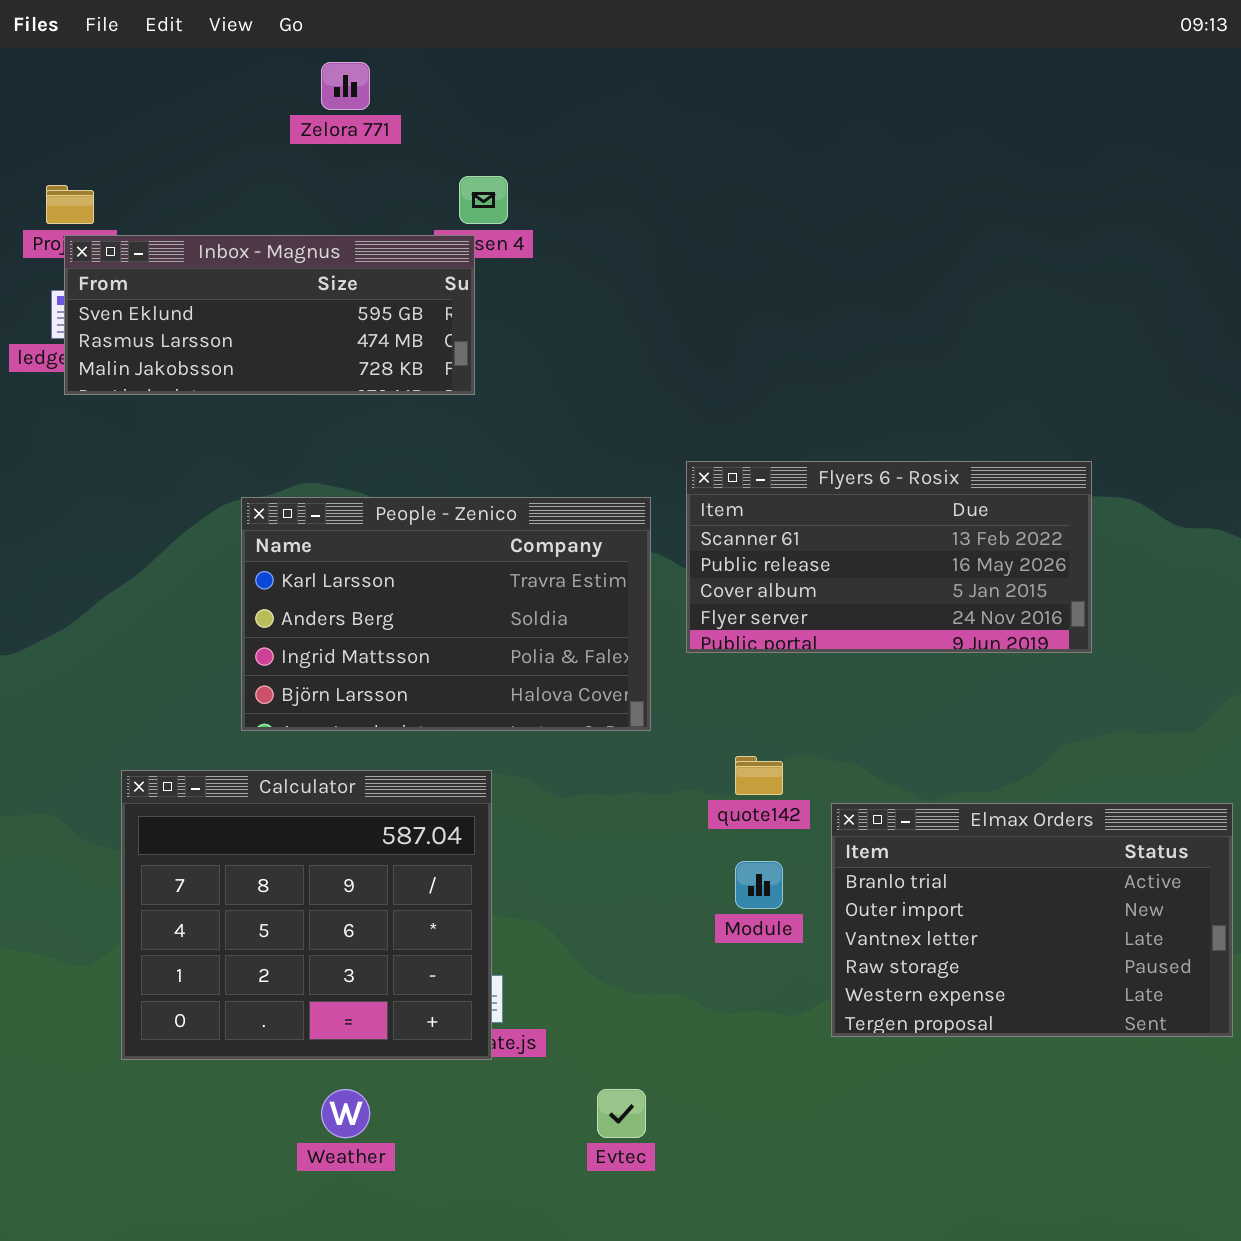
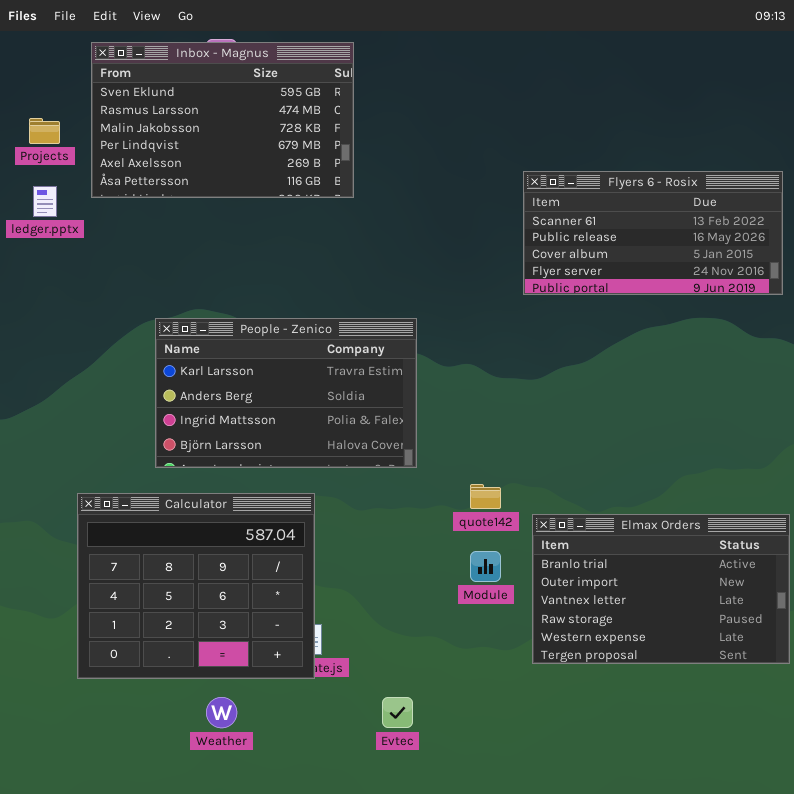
Inbox - Magnus: [64,235,475,395] -> [91,42,354,198], moved, resized
Flyers 6 - Rosix: [686,461,1092,653] -> [523,171,783,295], moved

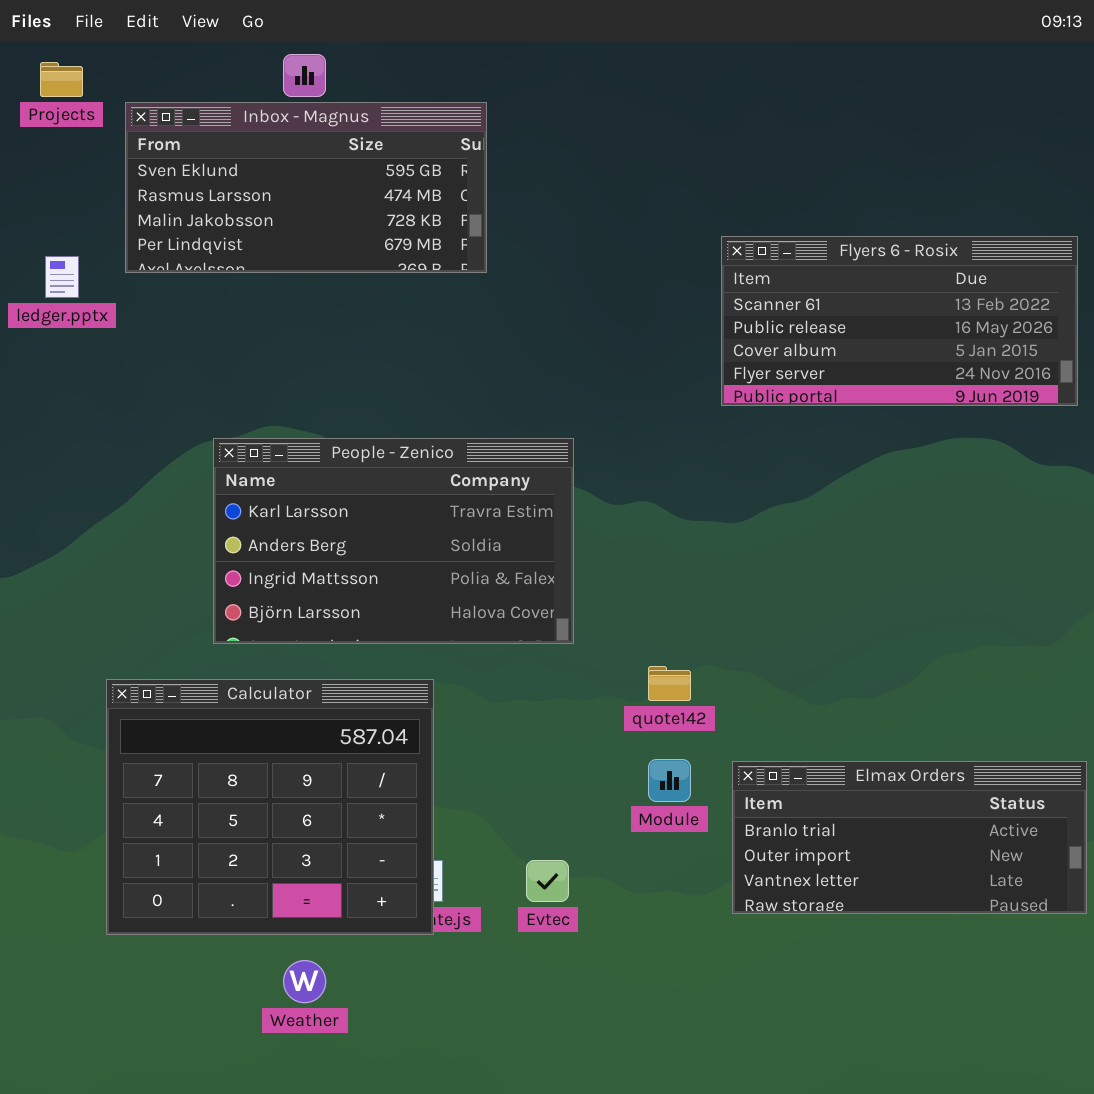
Inbox - Magnus: [91,42,354,198] -> [125,102,487,273], resized
Projects: [29,118,60,144] -> [40,62,83,97], moved
Elmax Orders: [532,514,790,664] -> [732,761,1087,914], resized
Evtec: [382,697,413,728] -> [526,860,569,902], moved

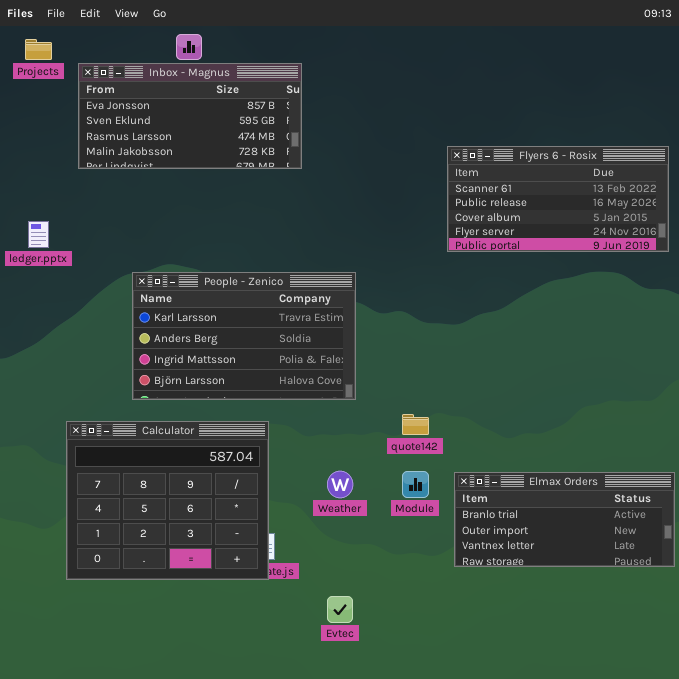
Inbox - Magnus: [125,102,487,273] -> [78,63,302,169], scrolled up 1 row
ledger.pptx: [45,256,79,298] -> [28,221,49,248], moved
Evtec: [526,860,569,902] -> [327,596,353,623], moved
Weather: [283,960,326,1003] -> [327,471,353,498], moved

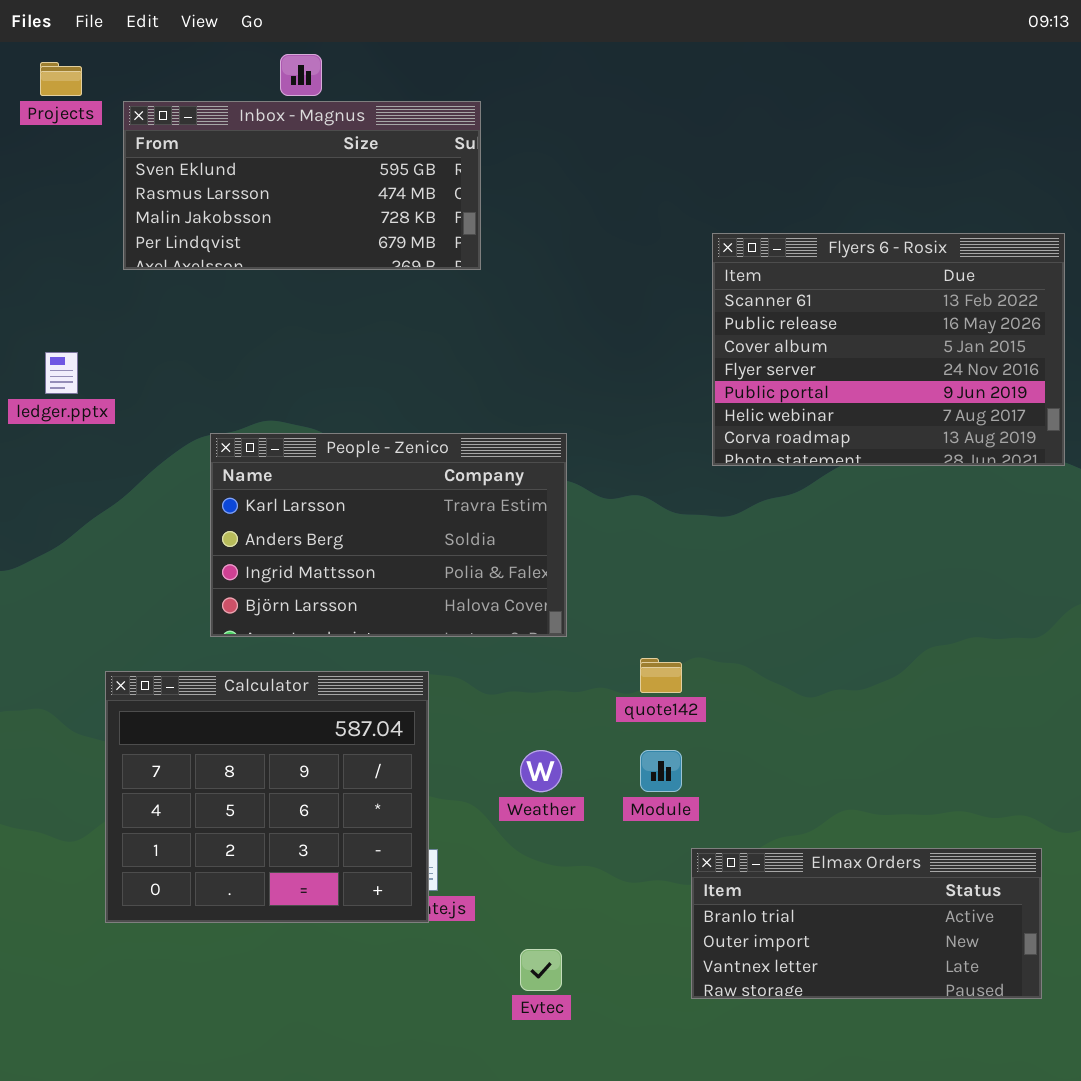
Inbox - Magnus: [78,63,302,169] -> [123,101,481,270], scrolled down 1 row
Flyers 6 - Rosix: [447,146,669,252] -> [712,233,1065,466], resized
Elmax Orders: [454,472,675,567] -> [691,848,1042,999], moved

